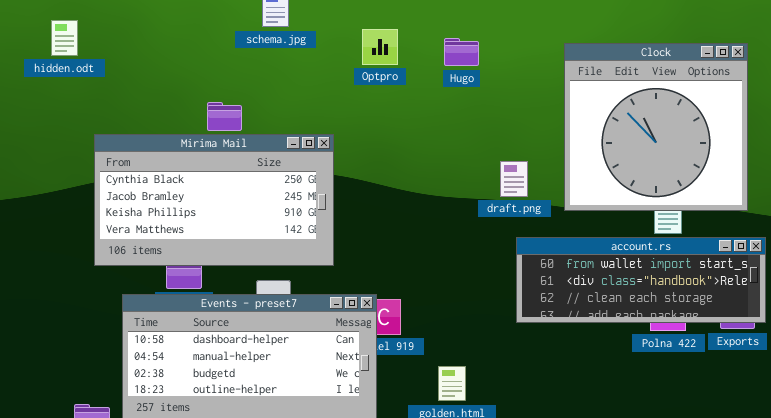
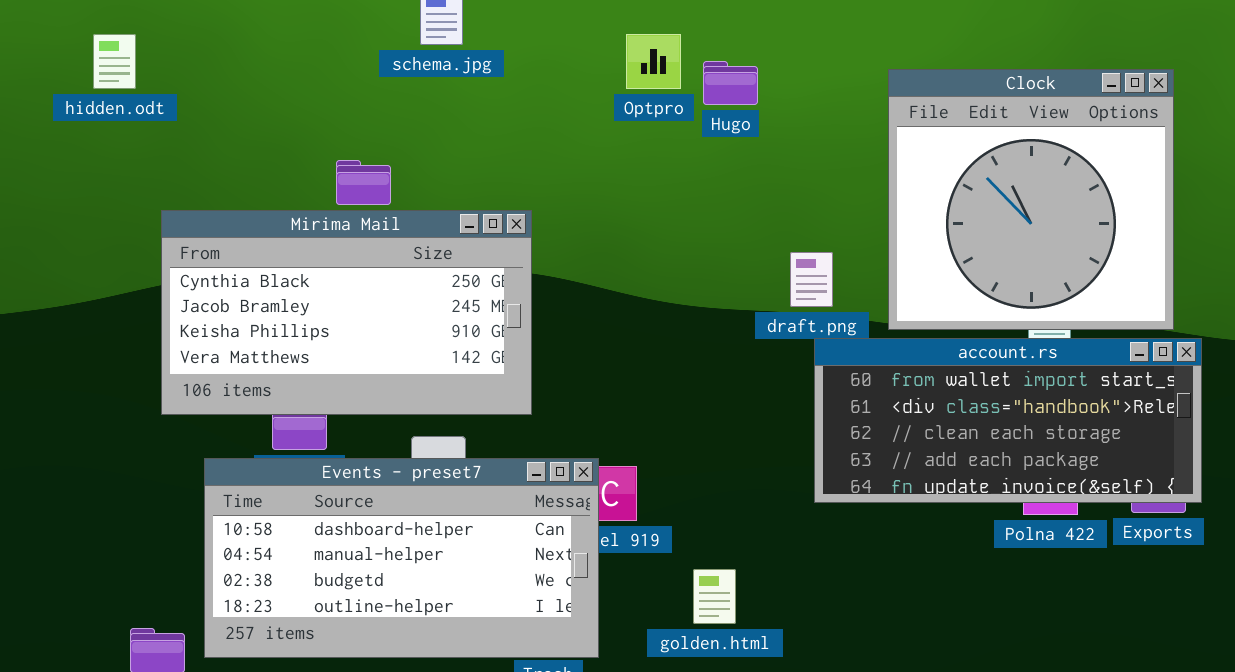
Optpro: [362,29,398,65] -> [626,34,681,89], moved
account.rs: [516,237,766,323] -> [814,338,1202,503], resized

